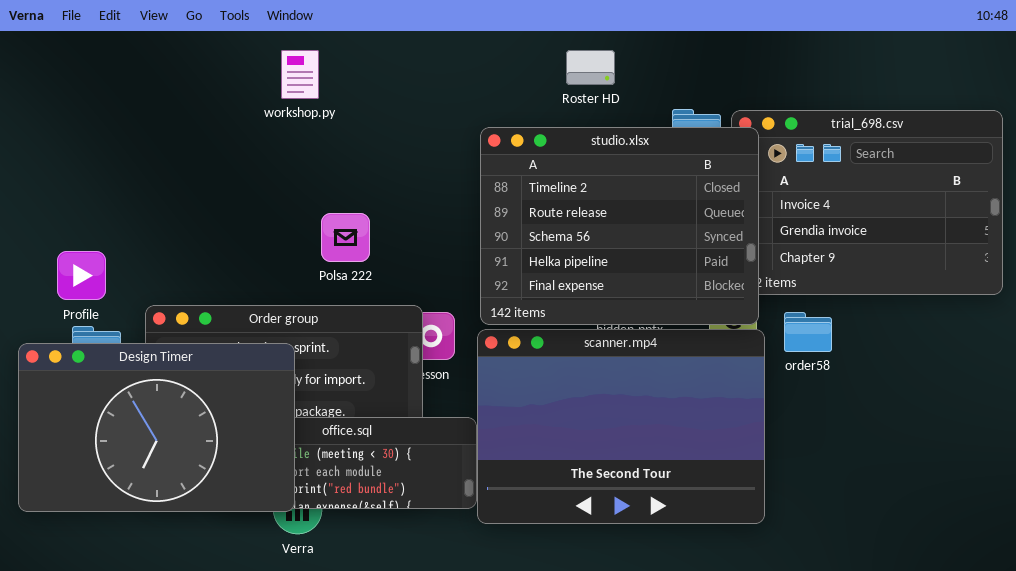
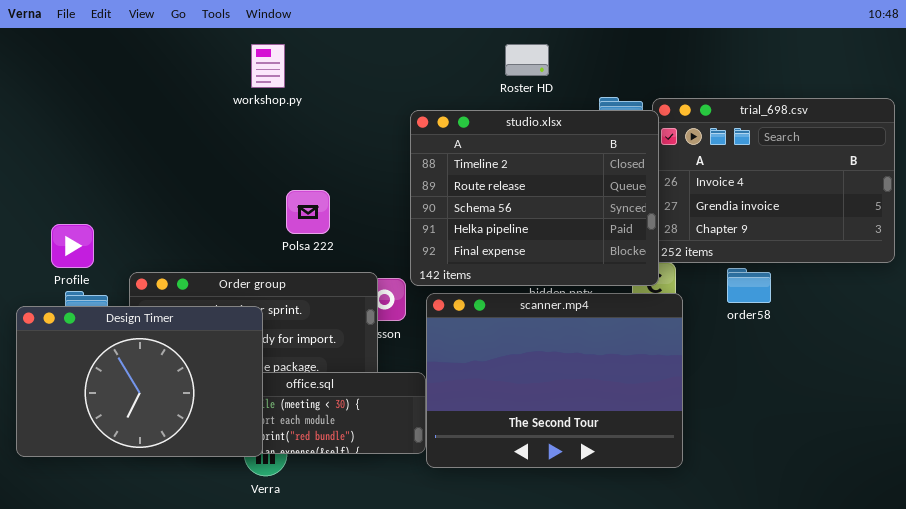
studio.xlsx: [480,127,759,325] -> [410,110,659,286], moved
order58: [784,312,832,352] -> [727,268,771,303], moved

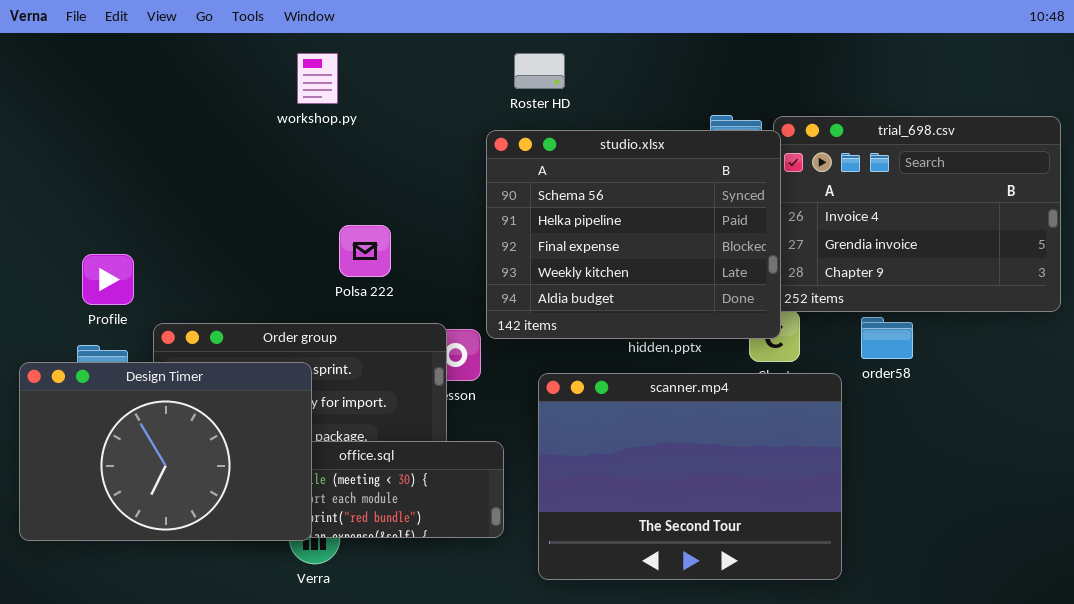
Roster HD: [505,44,549,76] -> [514,53,565,89], moved
studio.xlsx: [410,110,659,286] -> [486,130,781,339], scrolled down 2 rows
Profile: [51,224,94,268] -> [82,254,134,305], moved
scanner.mp4: [426,293,683,468] -> [538,373,842,580], moved

